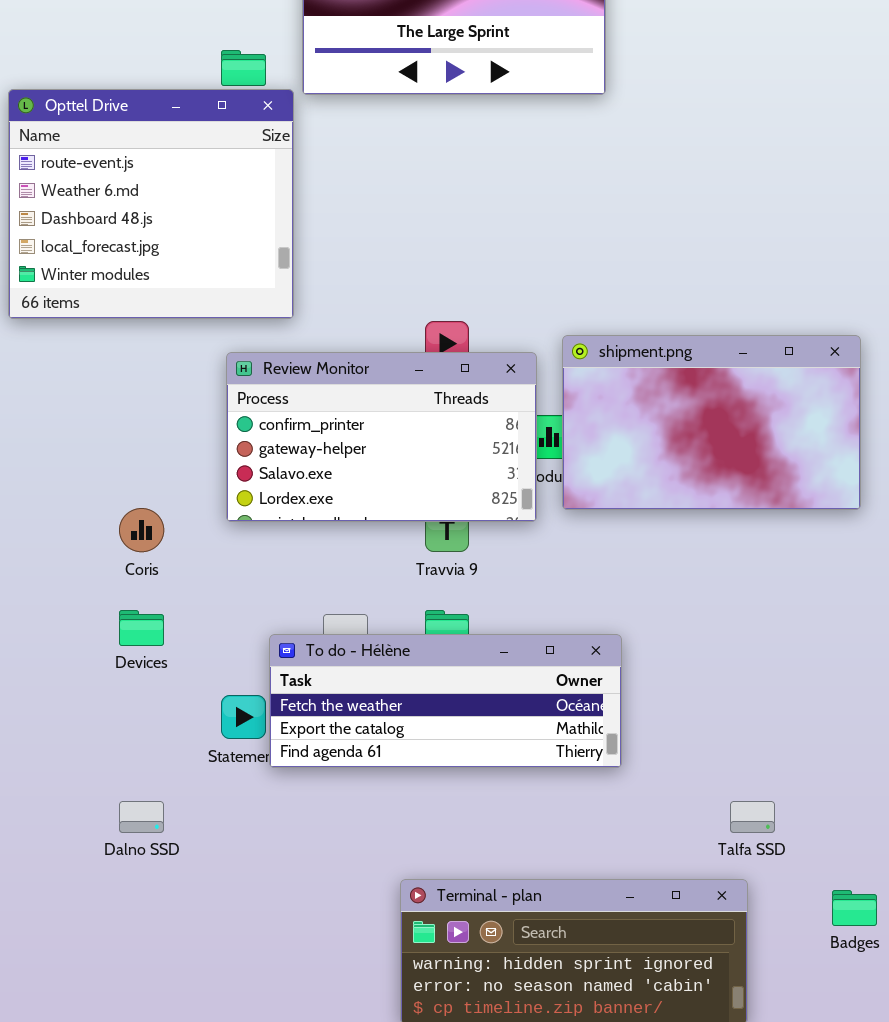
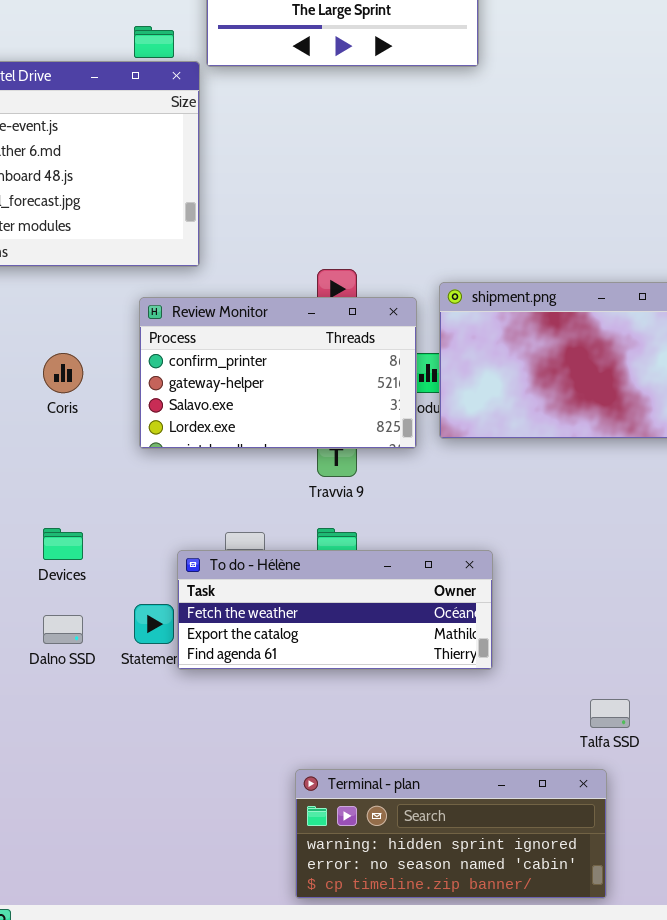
Coris: [119,508,164,552] -> [43,353,83,393], moved
Dalno SSD: [119,801,164,833] -> [43,615,83,644], moved

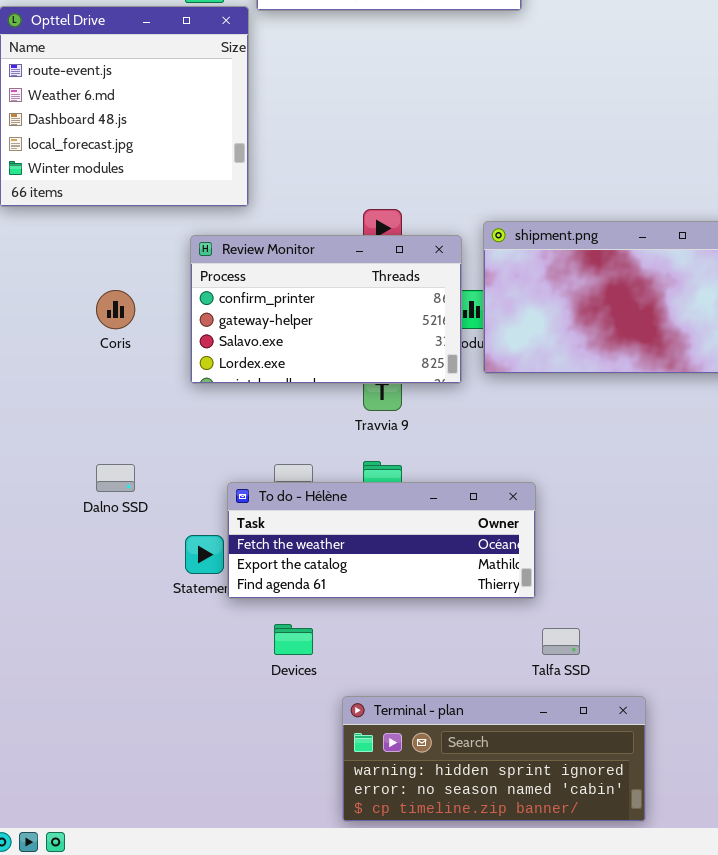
Devices: [43,528,83,560] -> [274,624,313,655], moved
Dalno SSD: [43,615,83,644] -> [96,464,135,492], moved
Talfa SSD: [590,699,630,728] -> [542,628,580,655], moved

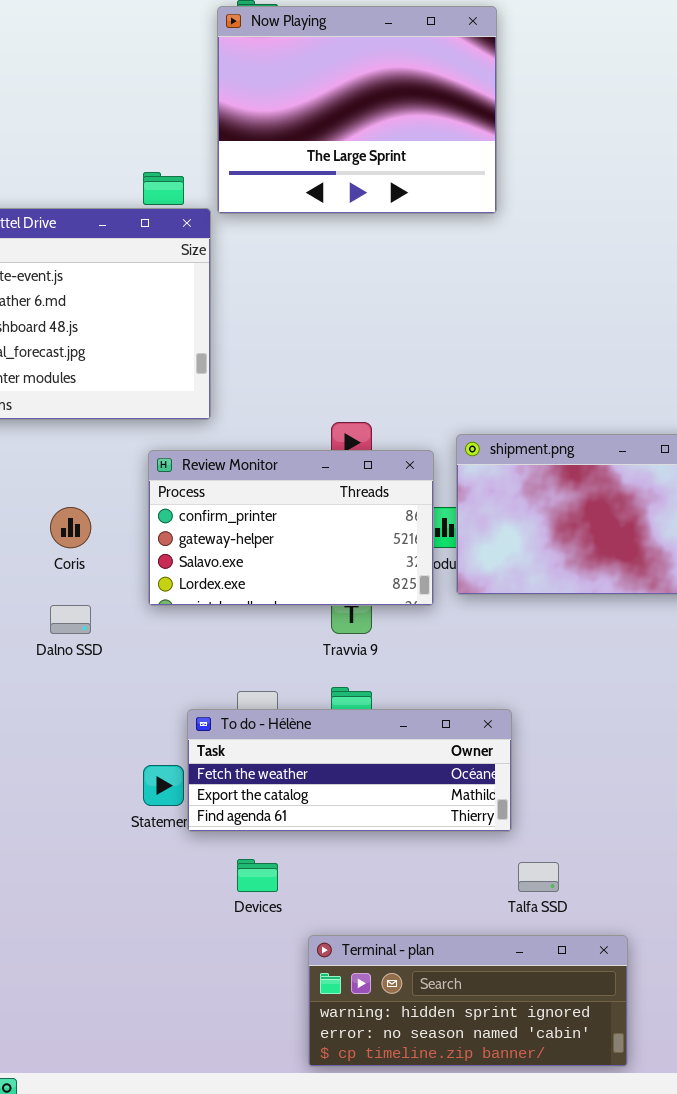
Dalno SSD: [96,464,135,492] -> [50,605,91,634], moved

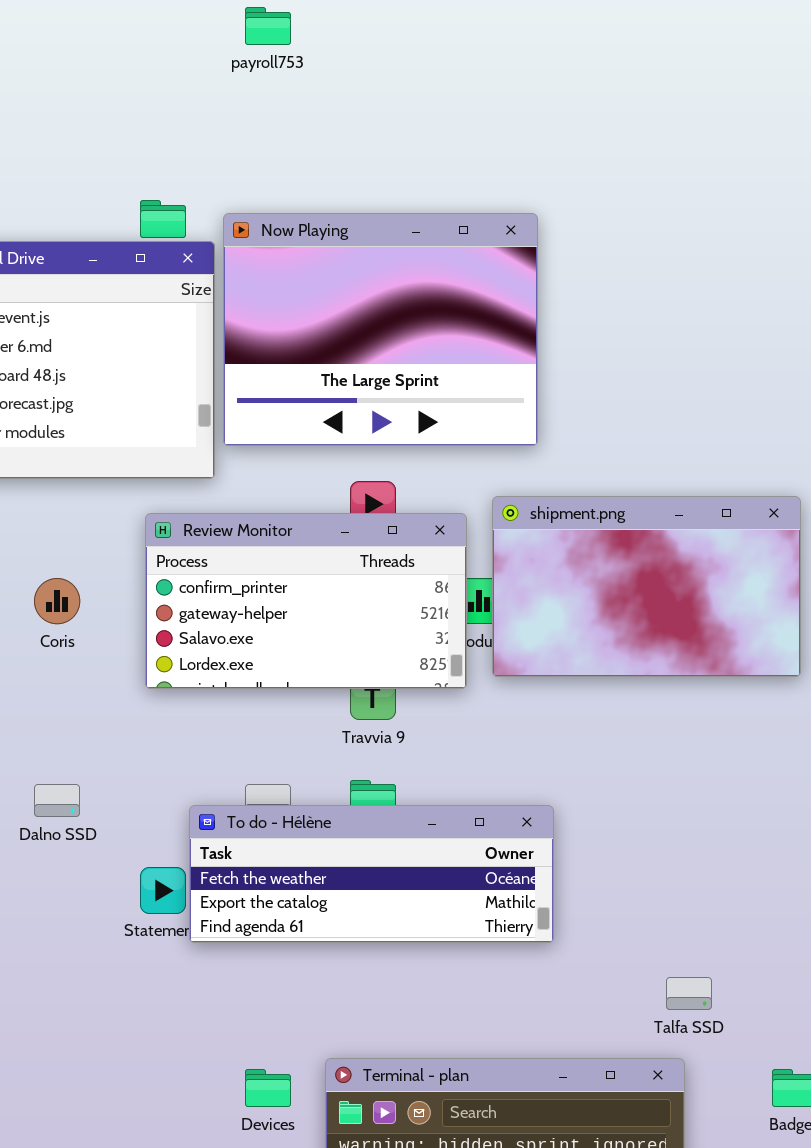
Now Playing: [217,6,497,214] -> [223,213,538,446], moved
Dalno SSD: [50,605,91,634] -> [34,784,80,817], moved
Devices: [237,859,278,892] -> [245,1069,291,1107], moved
Talfa SSD: [518,862,559,892] -> [666,977,712,1010], moved

